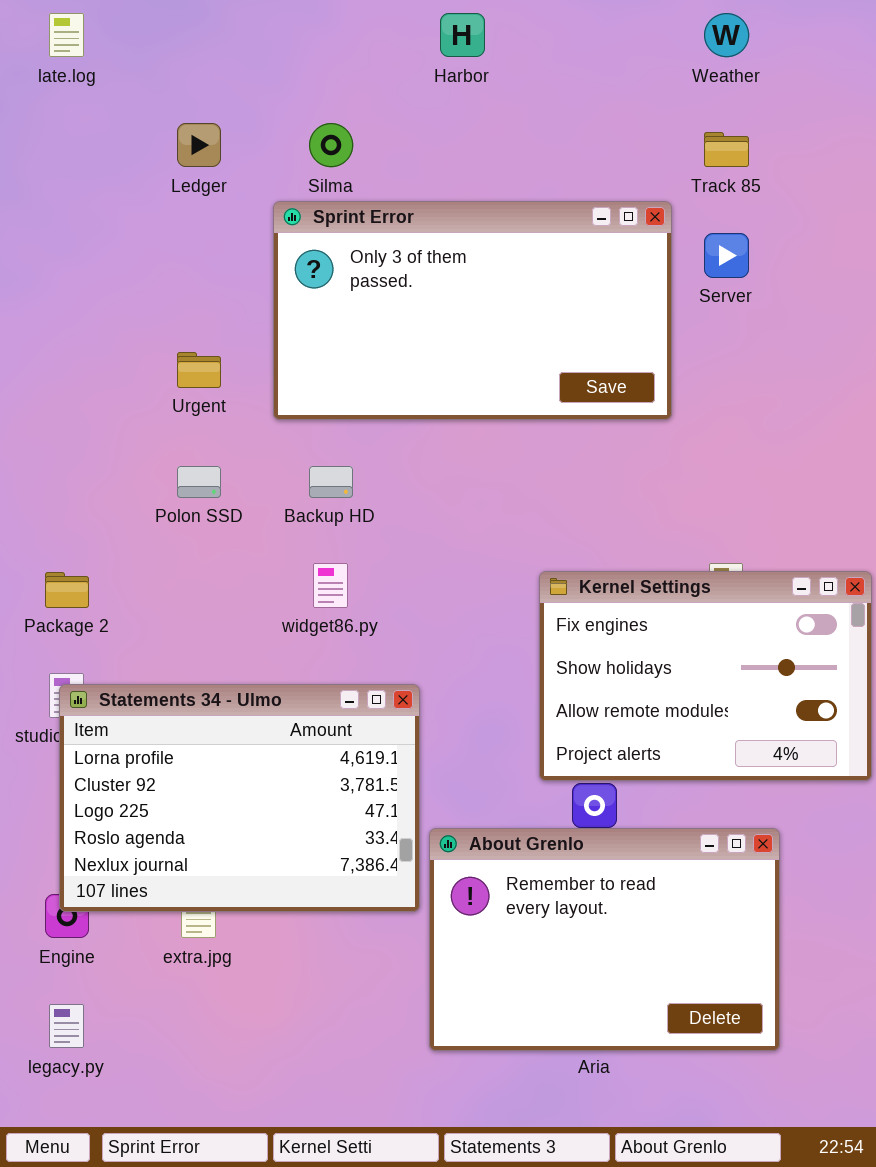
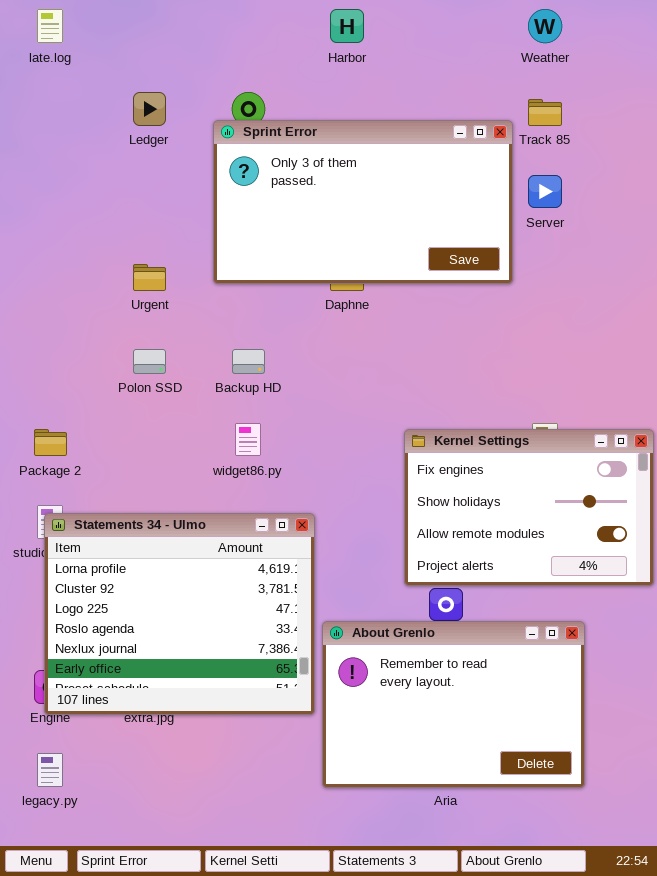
Sprint Error: [273,201,672,420] -> [213,120,513,284], moved
Statements 34 - Ulmo: [59,684,420,912] -> [44,513,315,715], resized

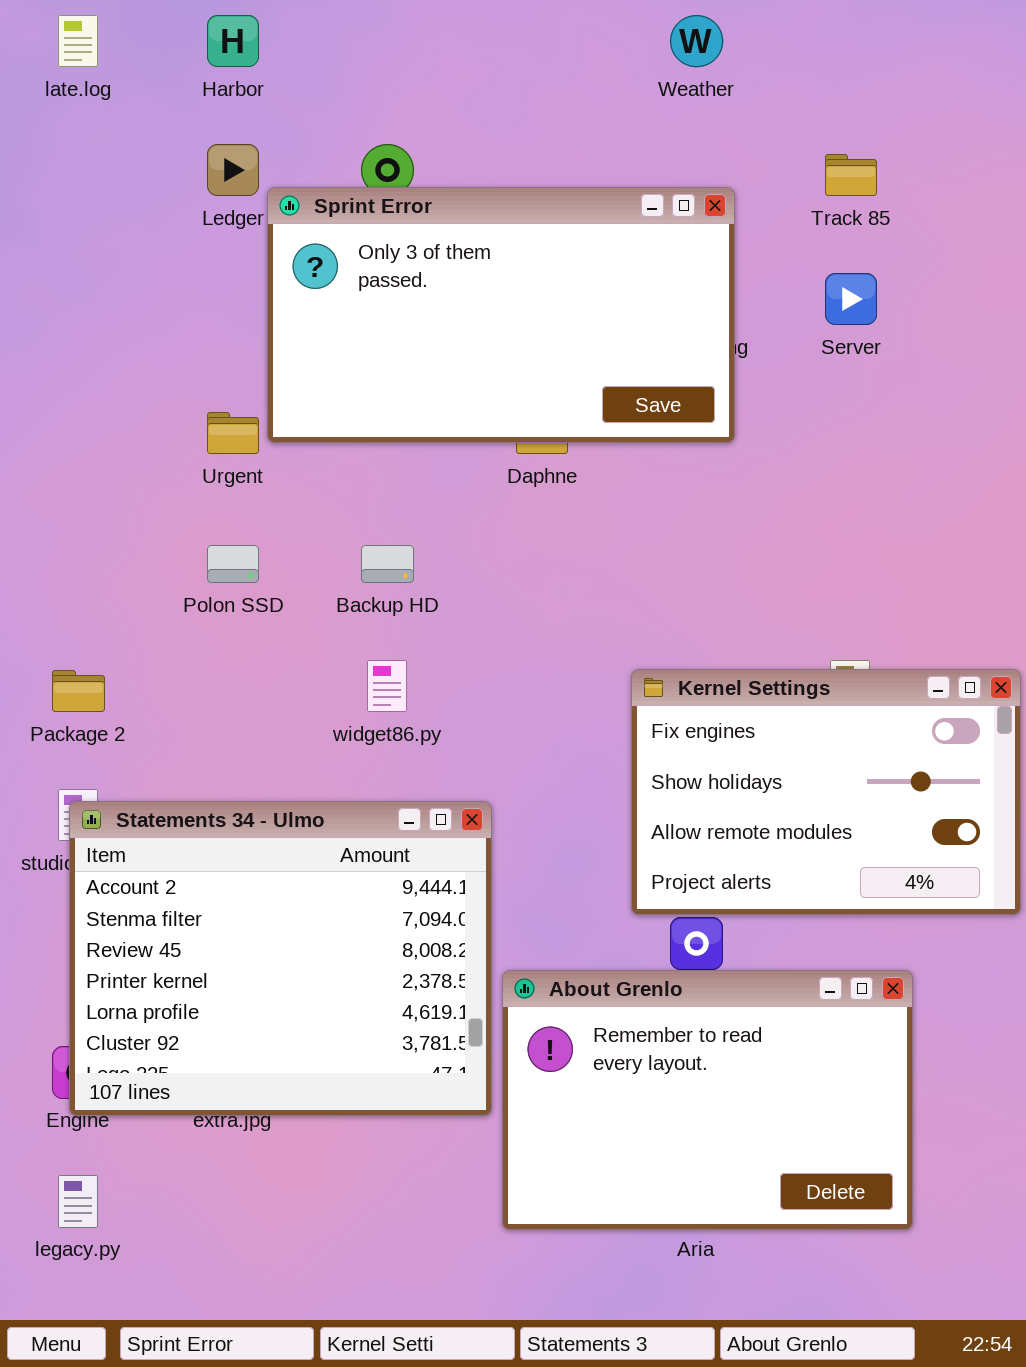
Harbor: [330,9,364,43] -> [207,15,259,67], moved
Weather: [528,9,562,43] -> [670,15,723,67], moved
Sprint Error: [213,120,513,284] -> [267,187,735,443], moved
Statements 34 - Ulmo: [44,513,315,715] -> [69,801,492,1116], scrolled up 4 rows

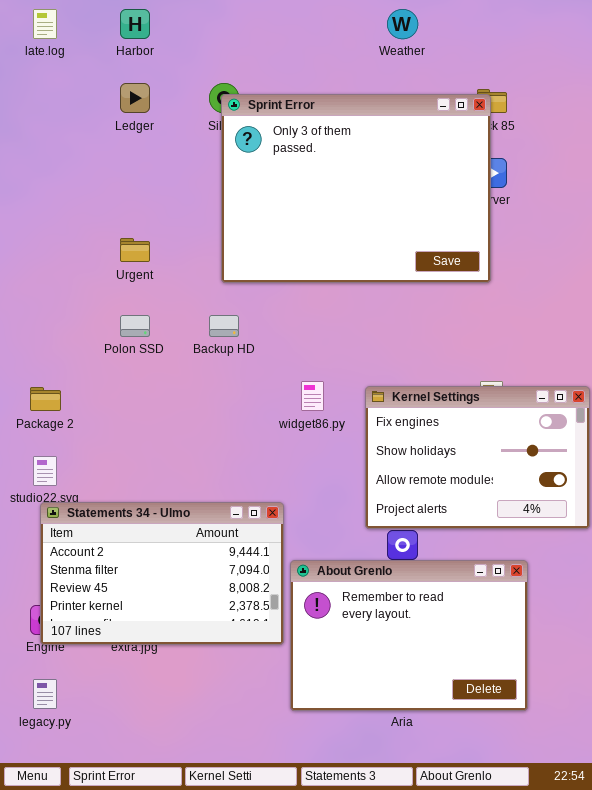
Sprint Error: [267,187,735,443] -> [221,94,491,283], moved, resized
widget86.py: [367,660,407,712] -> [301,381,324,411], moved
Statements 34 - Ulmo: [69,801,492,1116] -> [40,502,284,645], resized

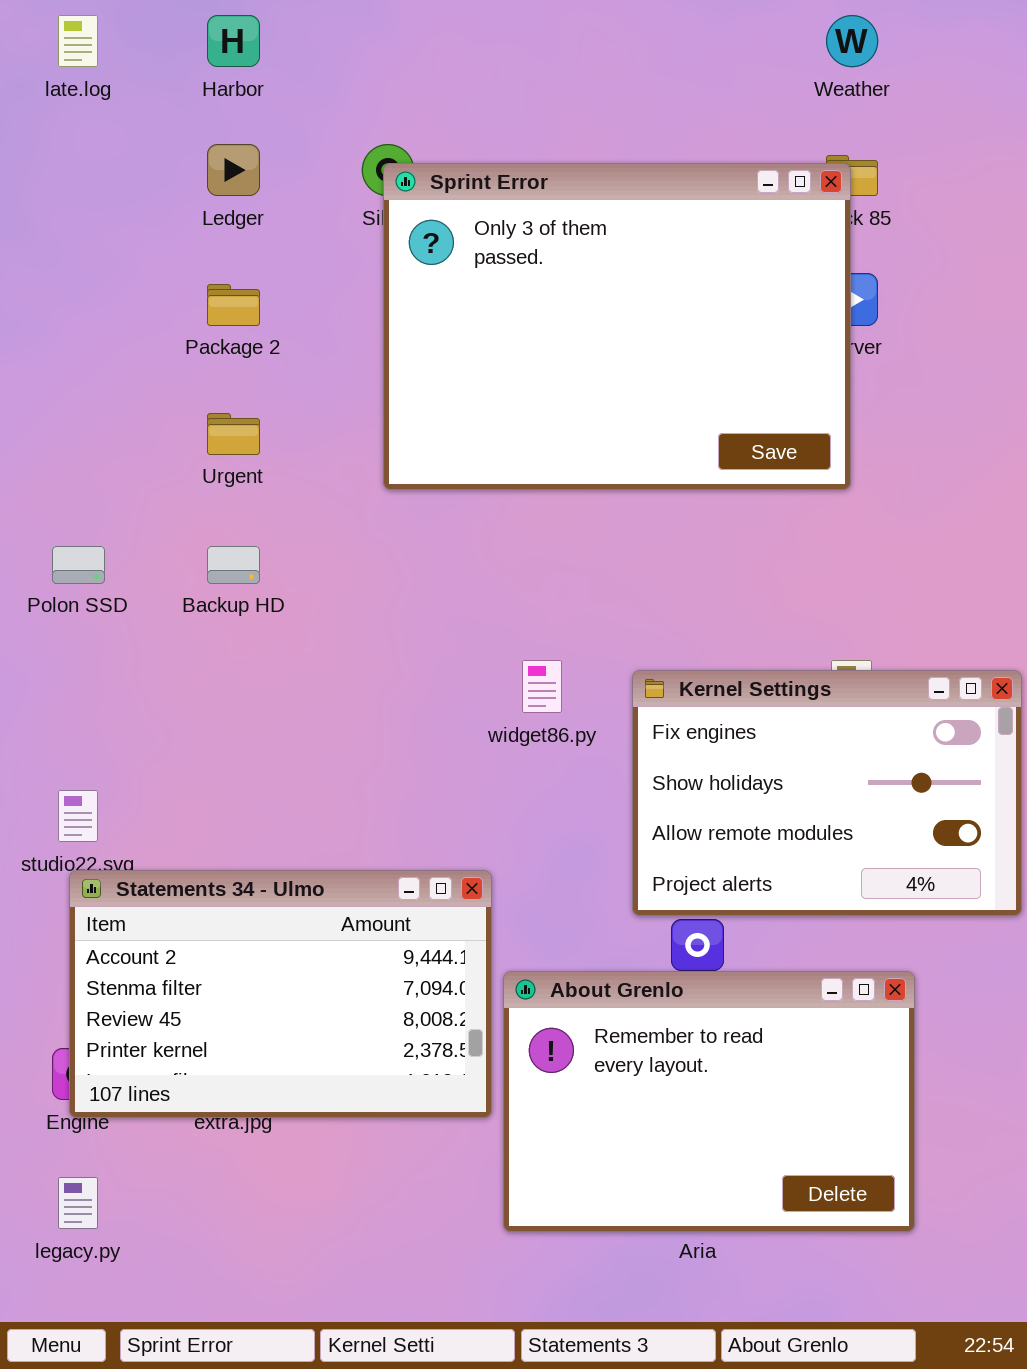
Weather: [387,9,418,39] -> [826,15,878,67], moved
Polon SSD: [120,315,150,337] -> [52,546,105,584], moved
Backup HD: [209,315,239,337] -> [207,546,260,584], moved
Package 2: [30,387,61,411] -> [207,284,260,326], moved

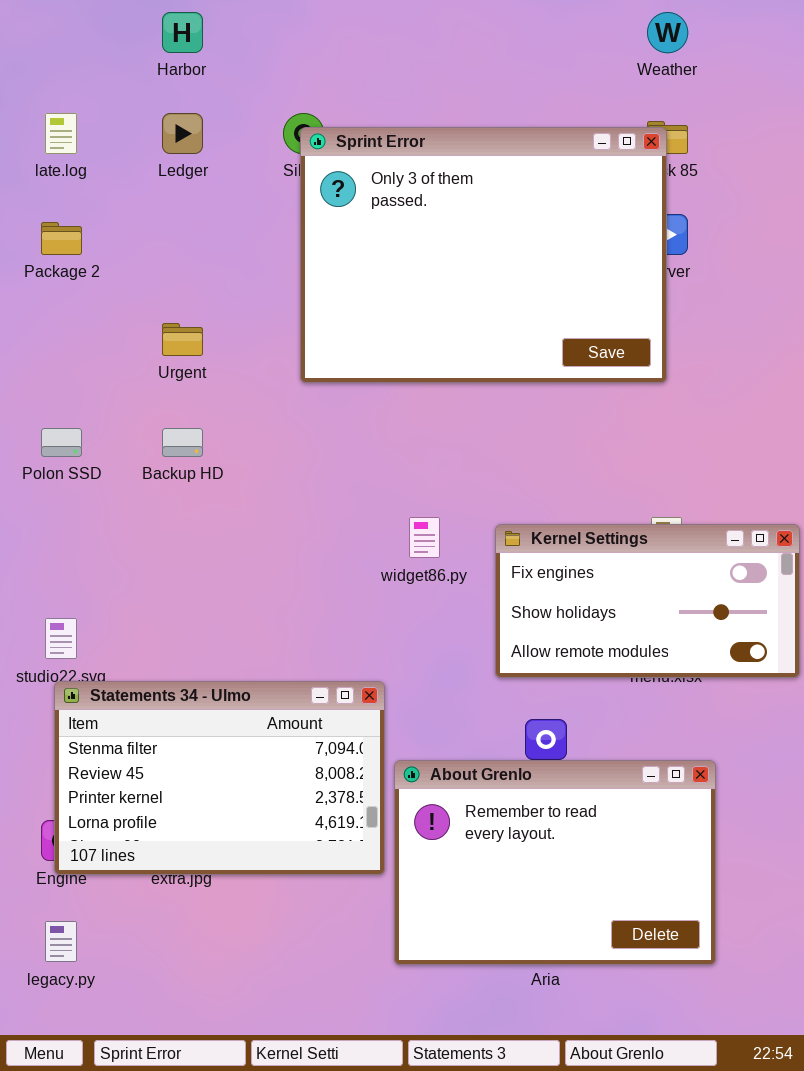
late.log: [58,15,98,67] -> [45,113,77,154], moved
Package 2: [207,284,260,326] -> [41,222,82,255], moved
Kernel Settings: [632,670,1022,916] -> [495,524,800,678], resized
Statements 34 - Ulmo: [69,870,492,1118] -> [54,681,385,875], scrolled down 1 row

